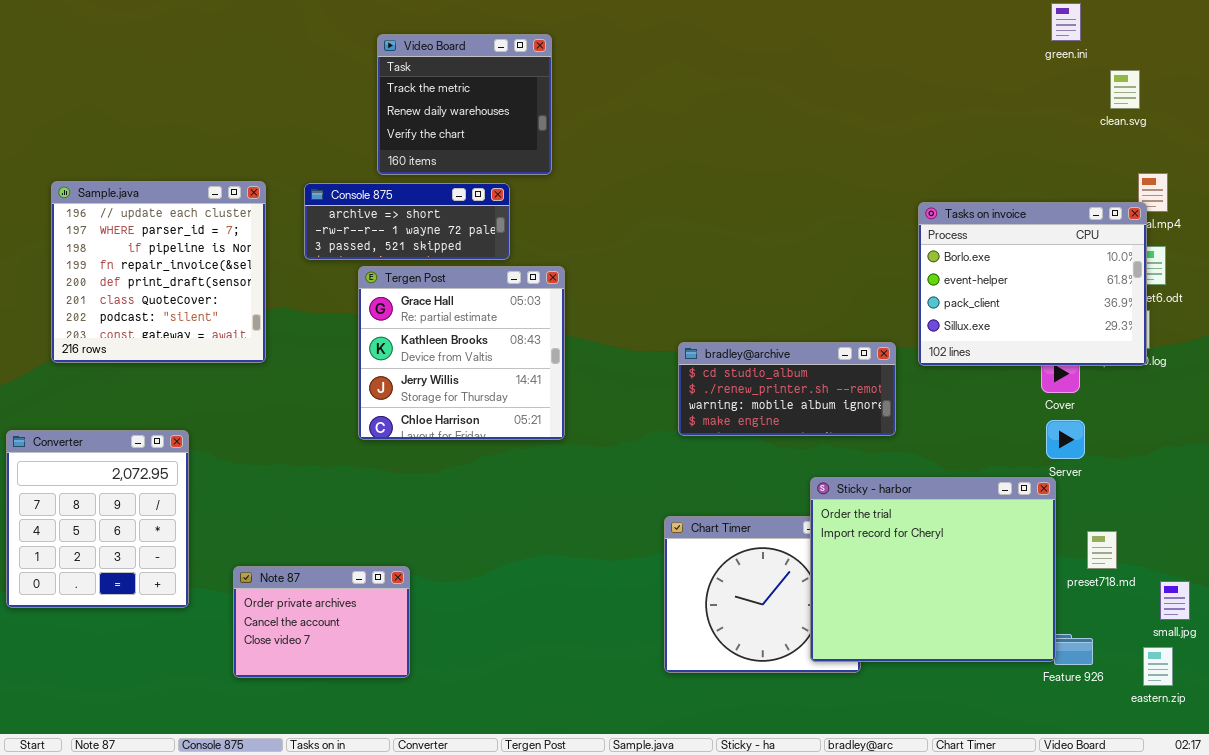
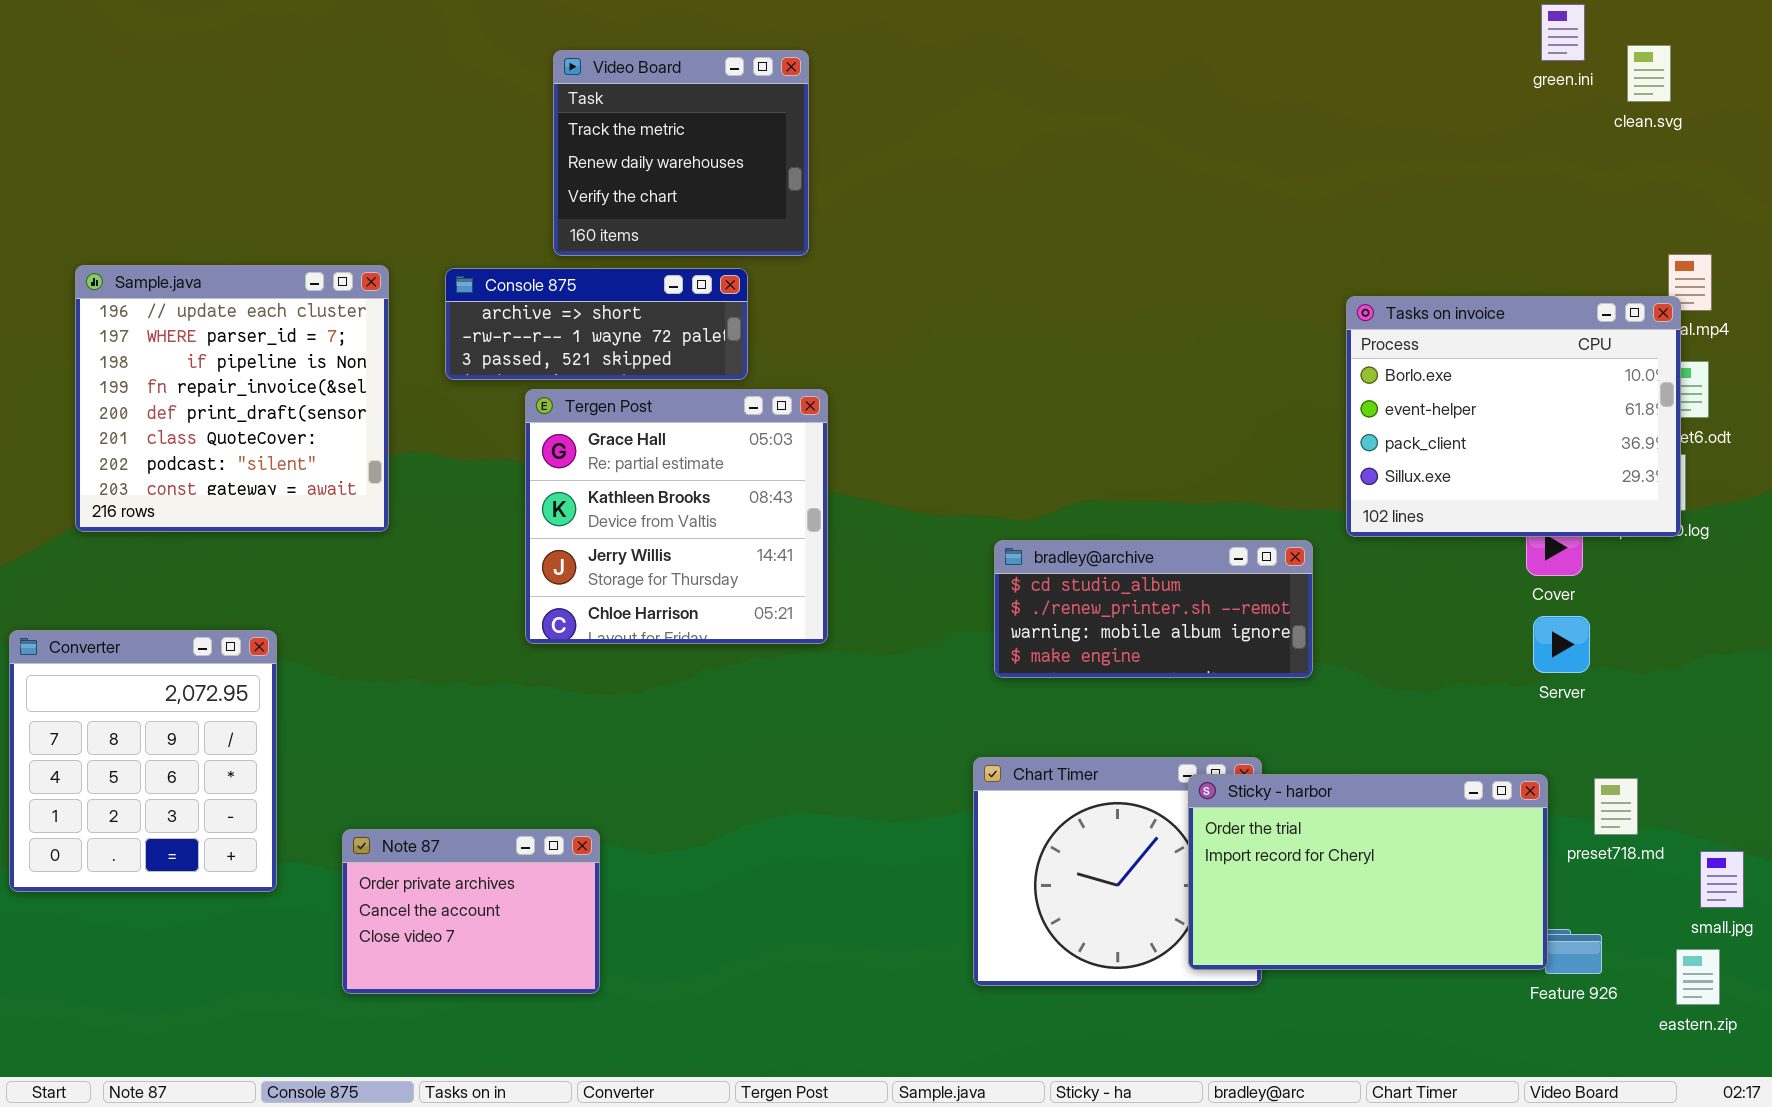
clean.svg: [1110,70,1140,109] -> [1627,45,1671,102], moved
bradley@archive: [678,342,896,436] -> [994,540,1313,678], moved
Sticky - harbor: [810,477,1056,662] -> [1188,774,1548,970], resized

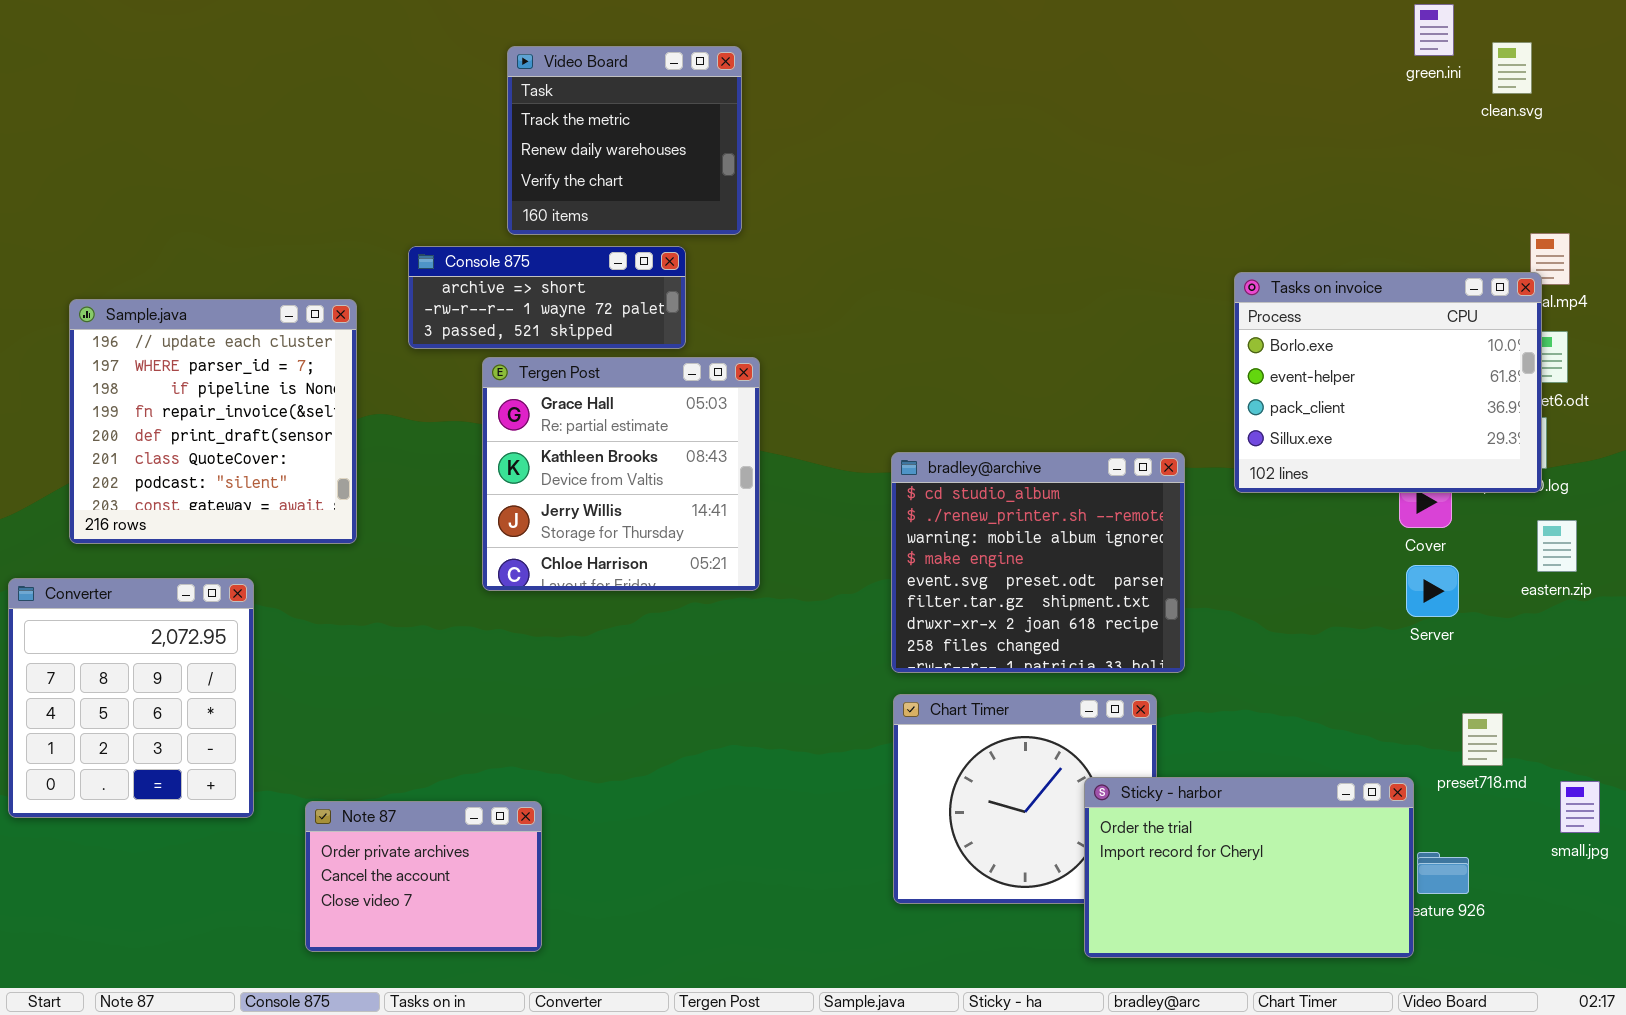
Sample.java: [75,265,389,532] -> [69,299,357,544], moved
bradley@archive: [994,540,1313,678] -> [891,452,1185,673], moved, resized
Sticky - harbor: [1188,774,1548,970] -> [1084,777,1414,958], moved
Note 87: [342,829,600,994] -> [305,801,542,952], moved
eastern.zip: [1676,949,1720,1005] -> [1537,520,1577,572], moved

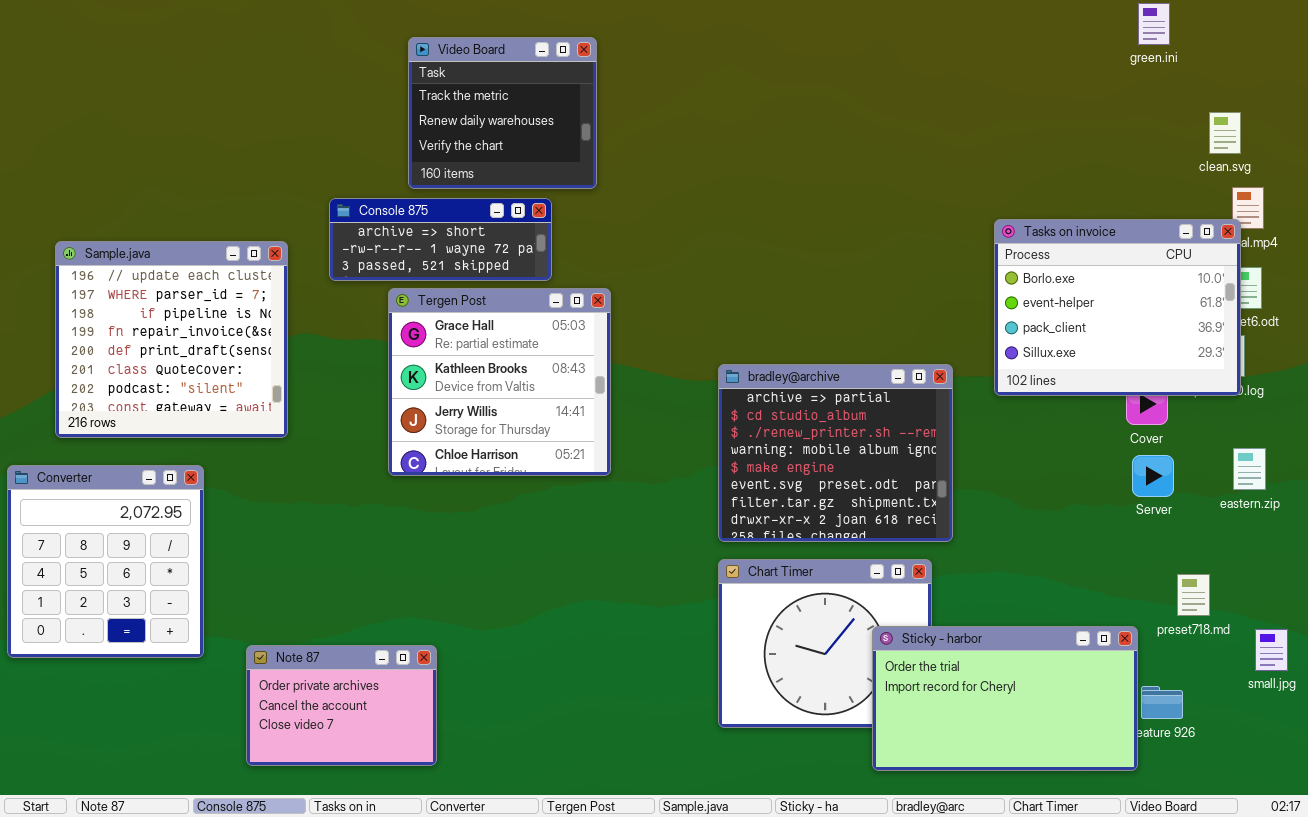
clean.svg: [1492,42,1532,94] -> [1209,112,1241,154], moved
bradley@archive: [891,452,1185,673] -> [718,364,953,542], scrolled up 1 row
eastern.zip: [1537,520,1577,572] -> [1233,448,1266,490], moved

